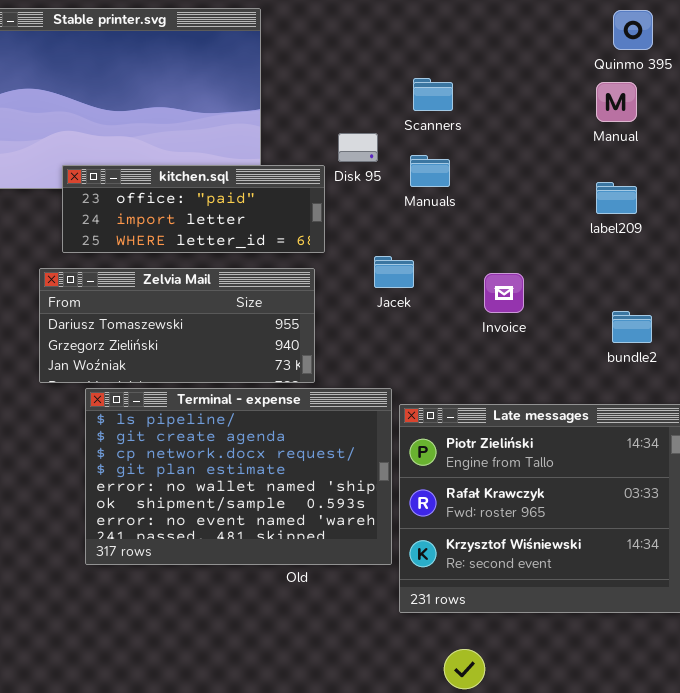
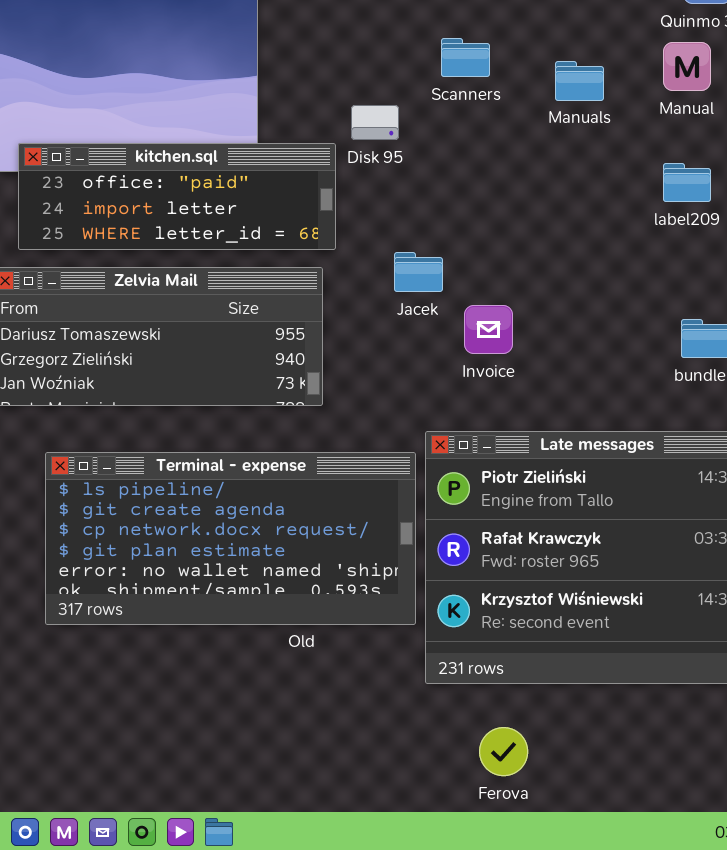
Manuals: [410,155,450,187] -> [555,61,604,101], moved
Invoice: [484,273,524,313] -> [464,305,513,354], moved
Terminal - expense: [85,388,392,565] -> [45,452,416,625], resized

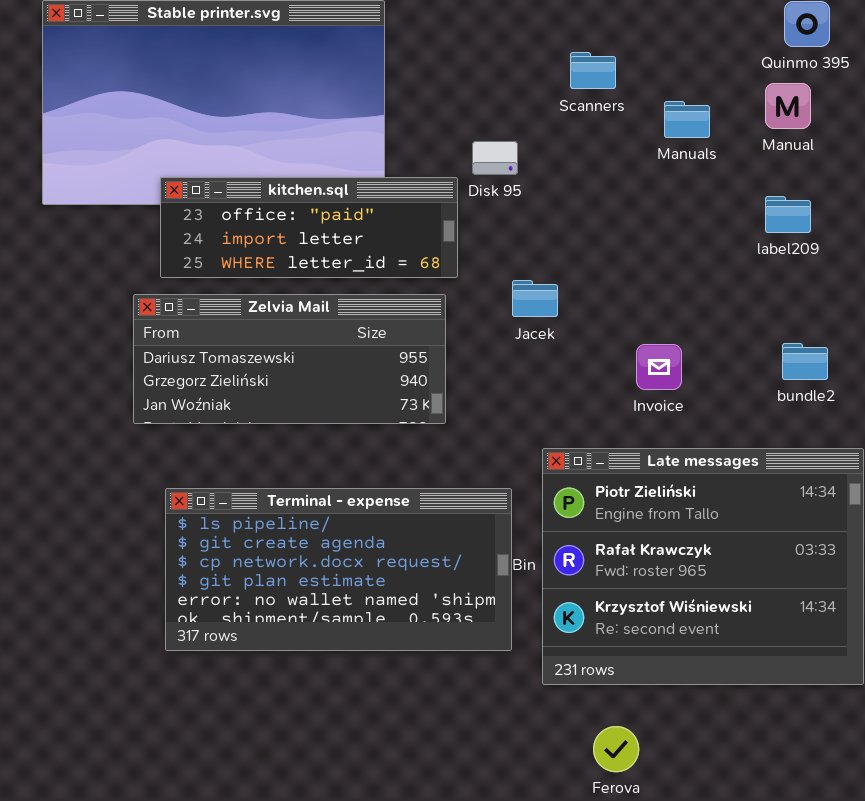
Scanners: [441,38,490,77] -> [570,52,616,89], moved
Invoice: [464,305,513,354] -> [636,344,682,390], moved
Terminal - expense: [45,452,416,625] -> [165,488,512,651], moved

